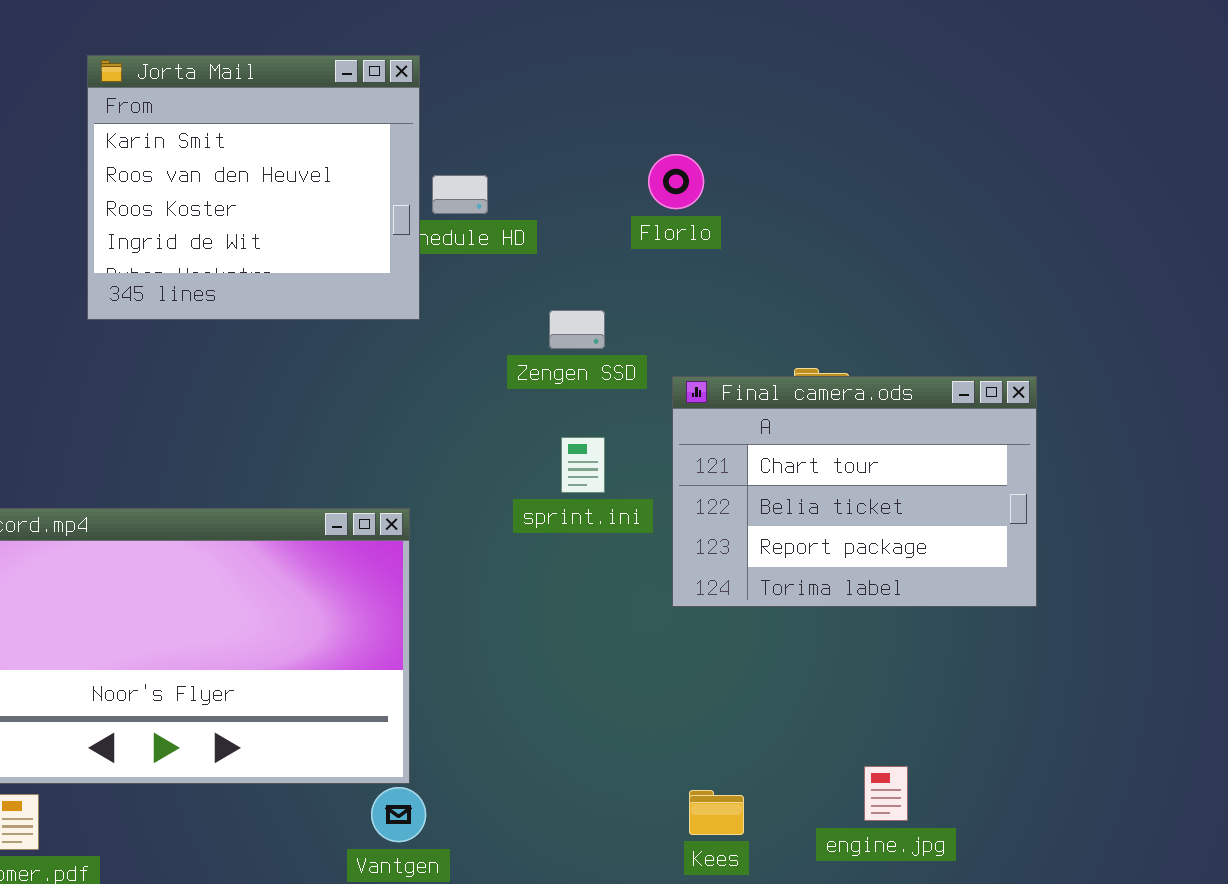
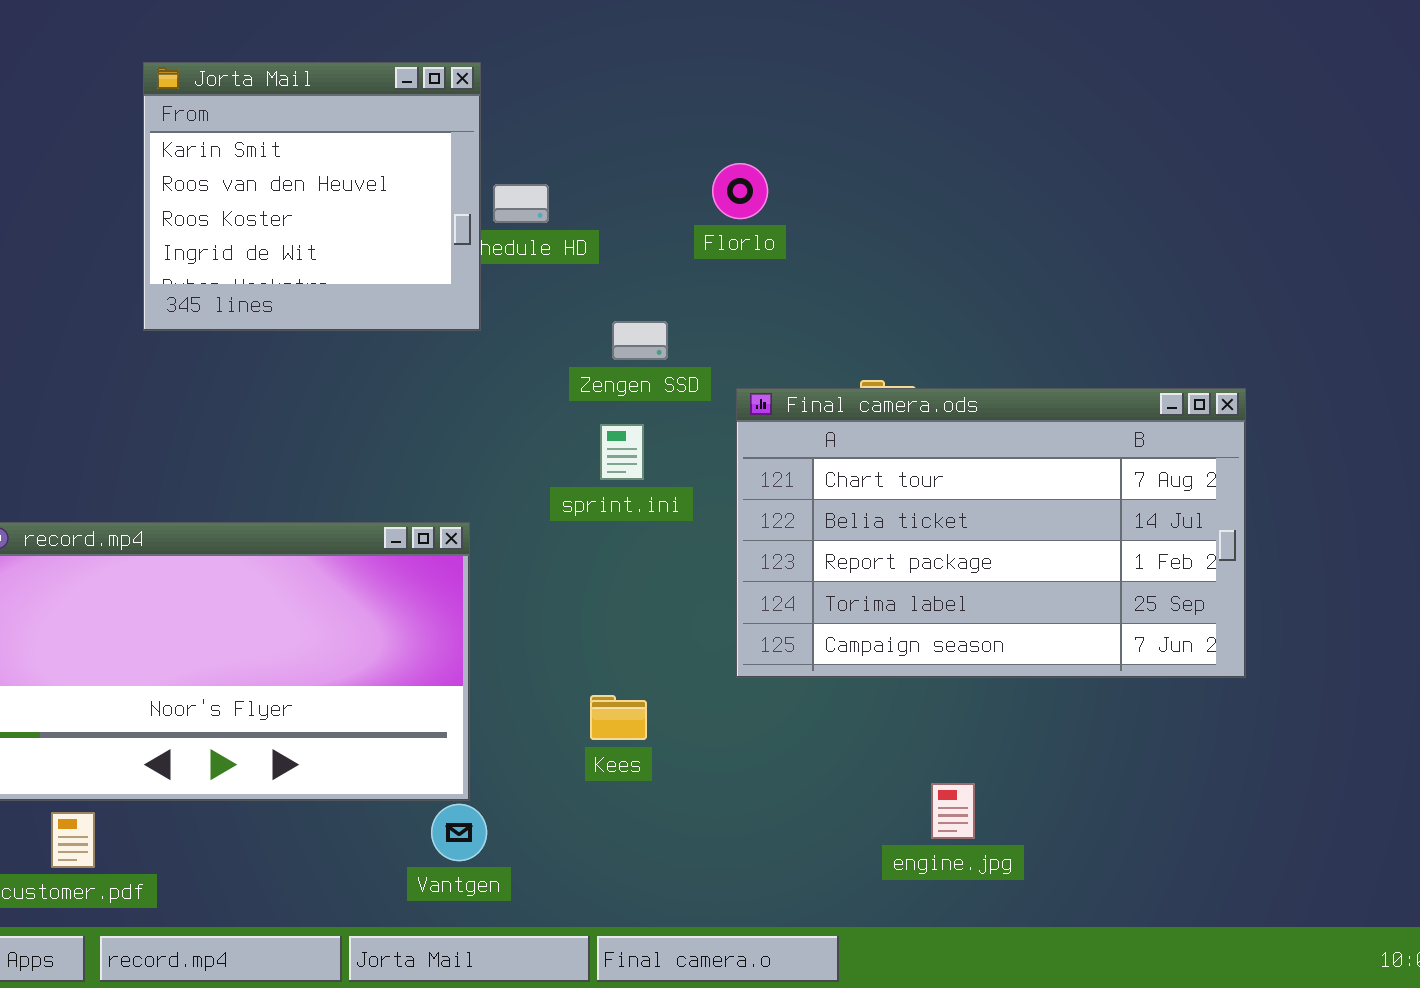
Final camera.ods: [672,376,1037,607] -> [736,388,1246,678], resized
sprint.ini: [561,437,605,493] -> [600,424,644,480], moved
Kees: [689,790,744,835] -> [590,695,647,740], moved

